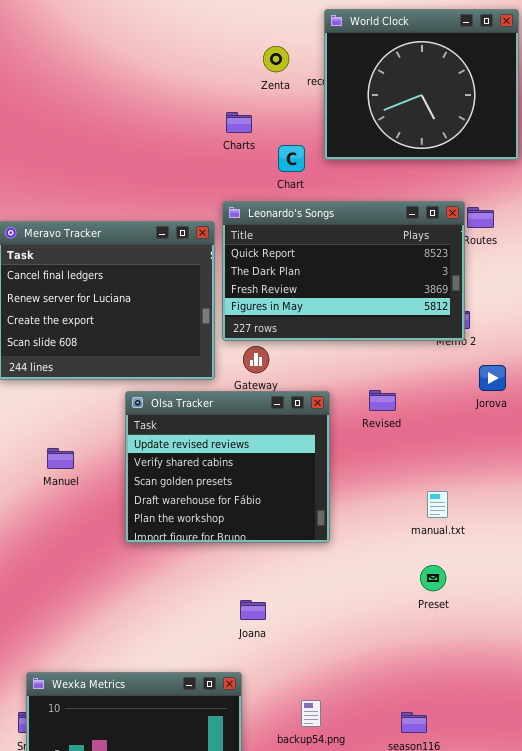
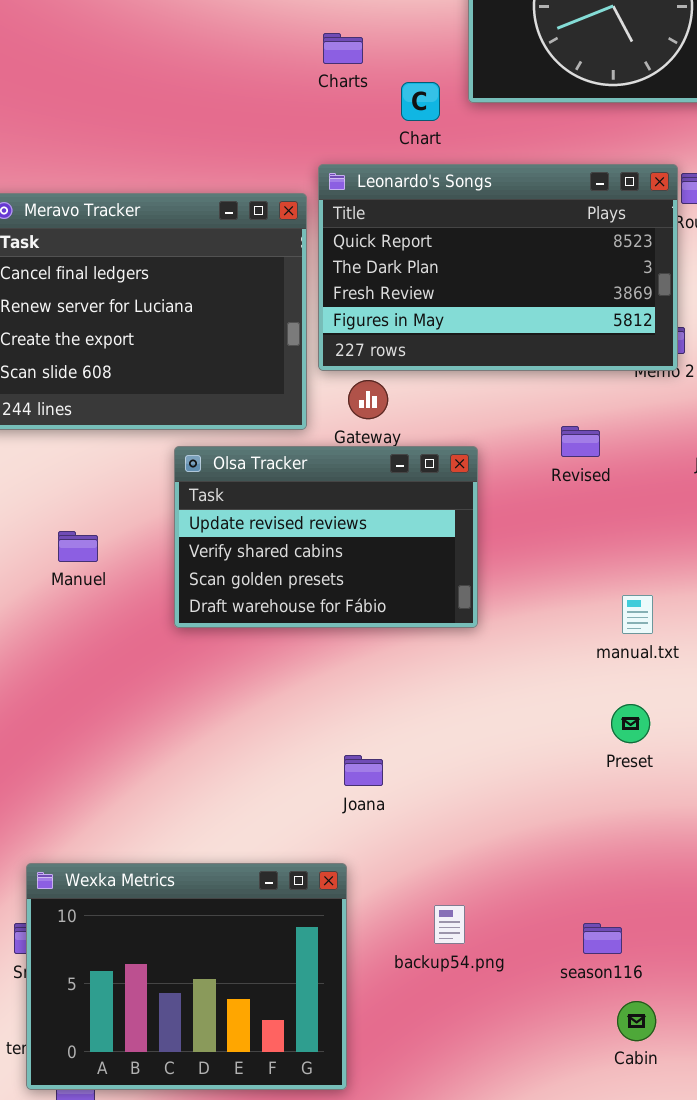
Revised: [369,390,396,411] -> [561,426,600,457], moved
Olsa Tracker: [125,391,330,543] -> [174,446,478,628], resized

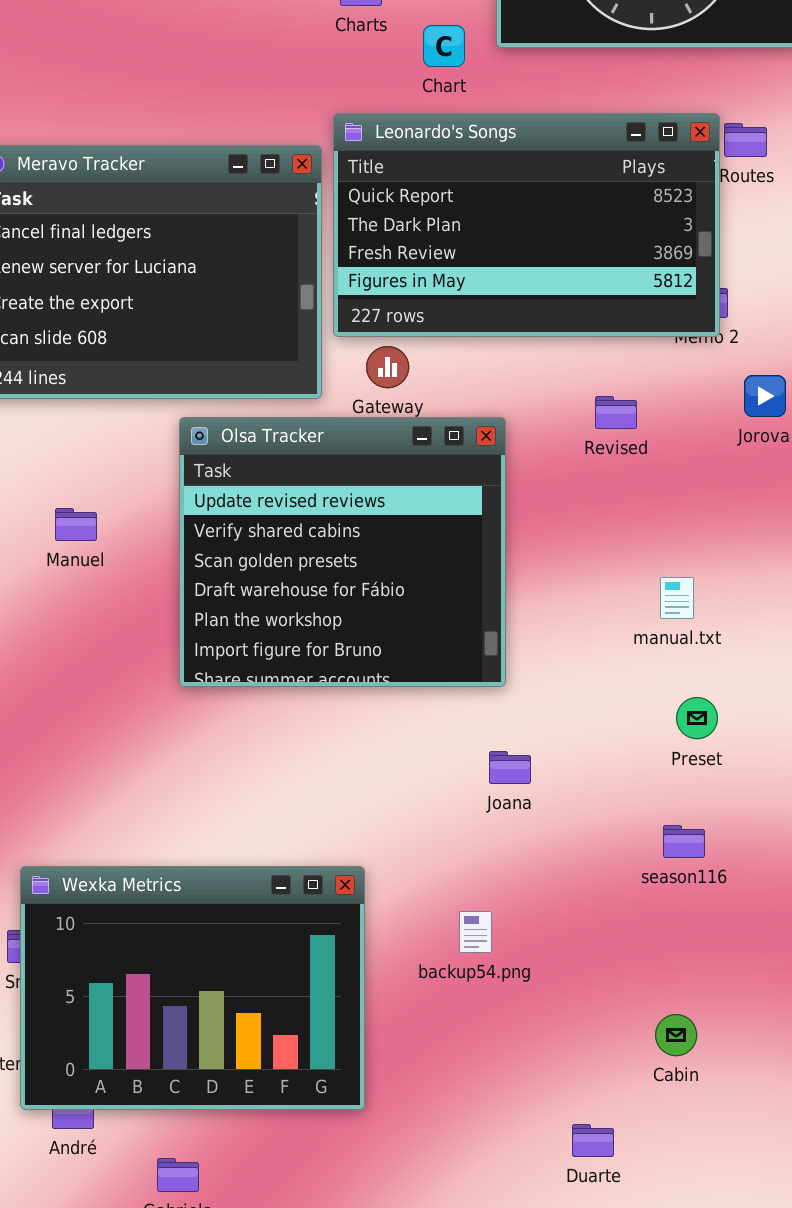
Olsa Tracker: [174,446,478,628] -> [179,417,506,687], resized
Preset: [611,704,650,743] -> [676,697,718,739], moved
Joana: [344,755,383,786] -> [489,751,531,784], moved
season116: [583,923,622,954] -> [663,825,705,858], moved

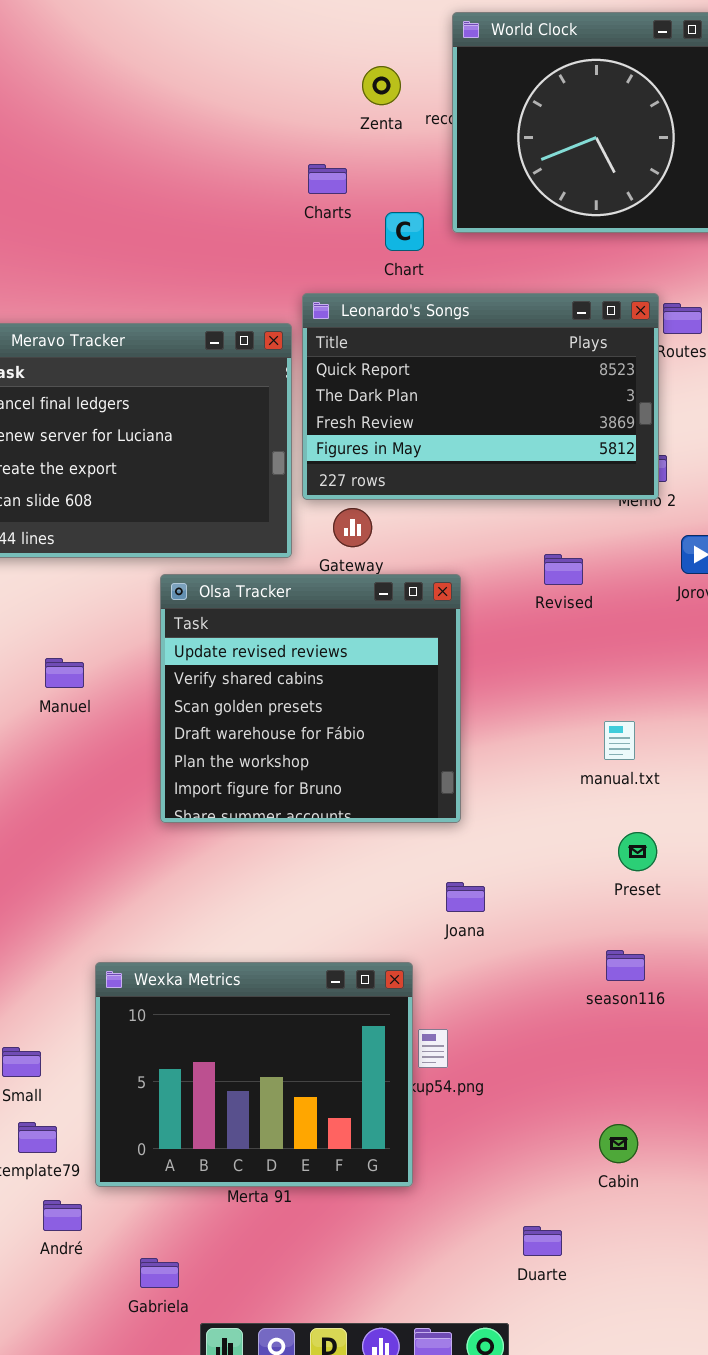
Wexka Metrics: [20,866,365,1110] -> [95,962,413,1187], moved

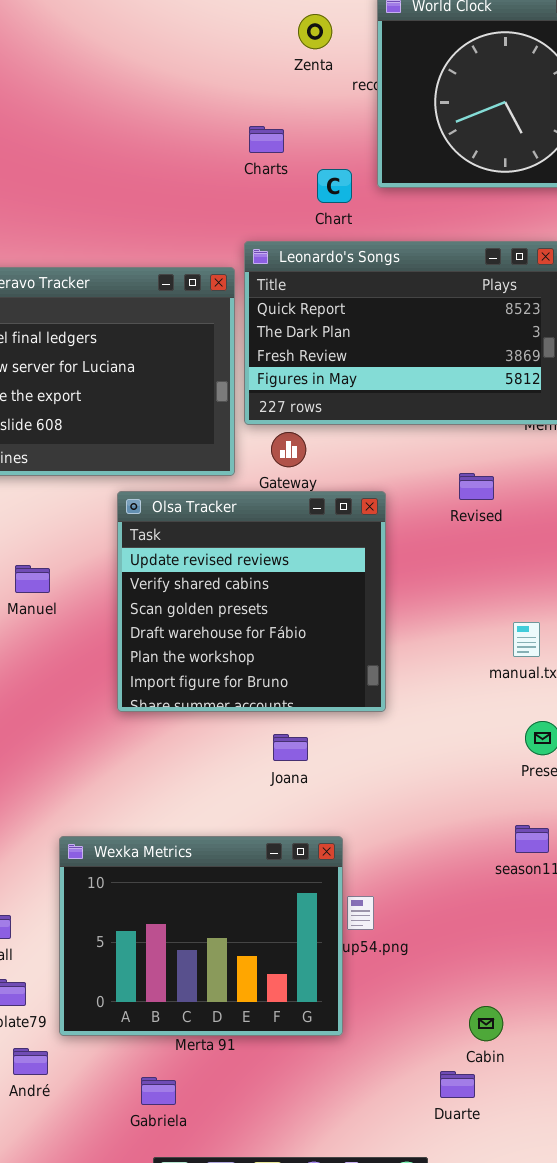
Zenta: [362,66,401,105] -> [298,14,332,49], moved
Joana: [446,882,485,912] -> [273,734,308,761], moved
Cabin: [599,1124,638,1163] -> [469,1006,503,1041], moved
Gabriela: [140,1258,179,1288] -> [141,1077,176,1105], moved

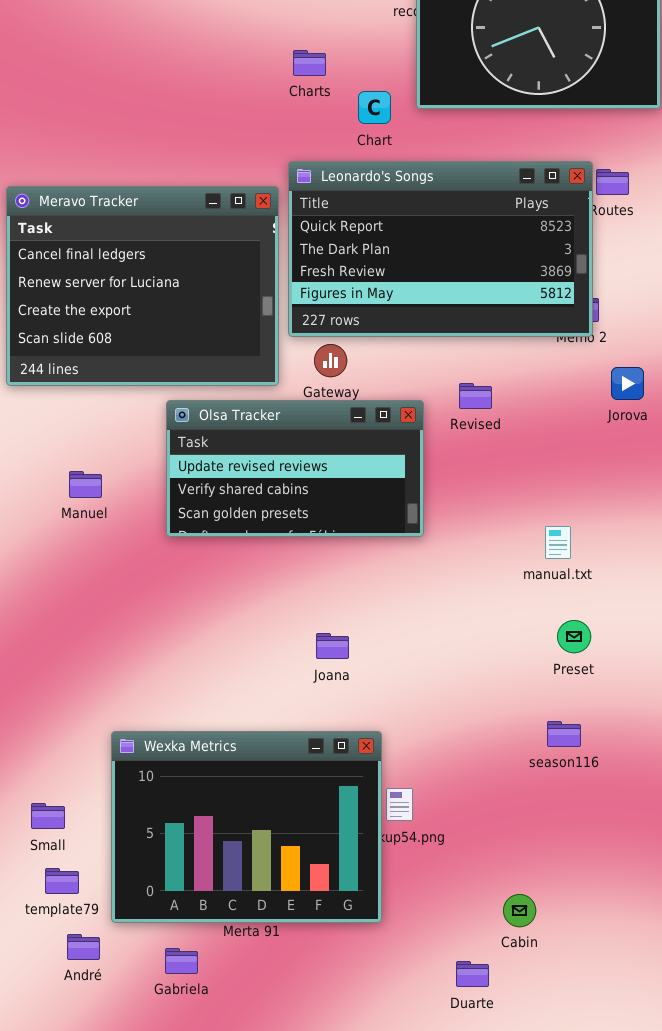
Revised: [459,473,494,500] -> [459,383,492,409], moved
Olsa Tracker: [117,491,386,712] -> [166,400,424,537], resized
Duarte: [440,1071,475,1098] -> [456,961,489,987], moved
Gabriela: [141,1077,176,1105] -> [165,948,198,974], moved

